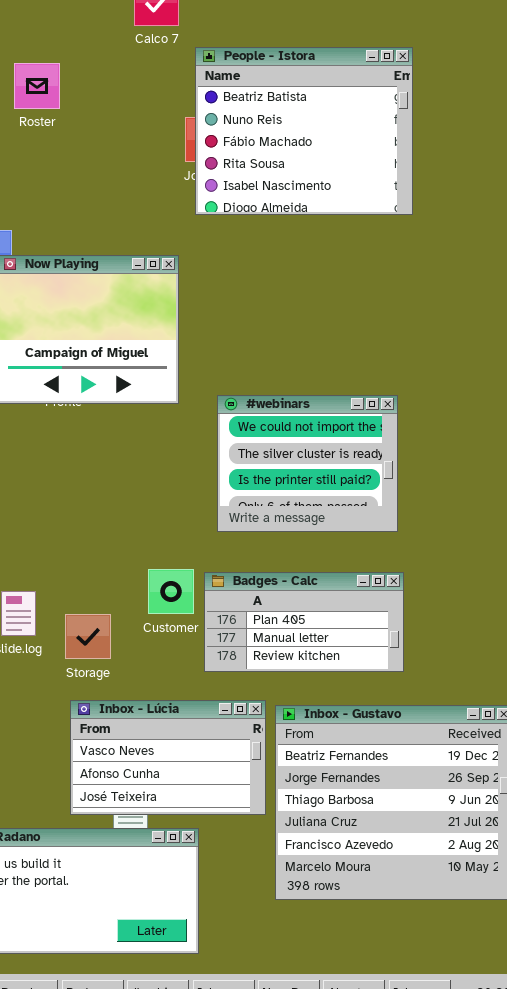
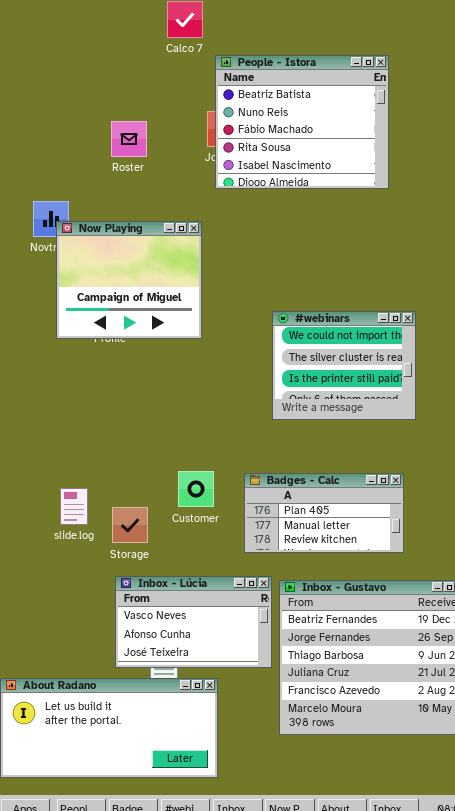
Roster: [14,63,60,109] -> [111,121,147,157], moved
#webinars: [217,395,398,532] -> [272,311,416,420], moved
Badges - Calc: [204,572,404,672] -> [244,473,404,553], moved

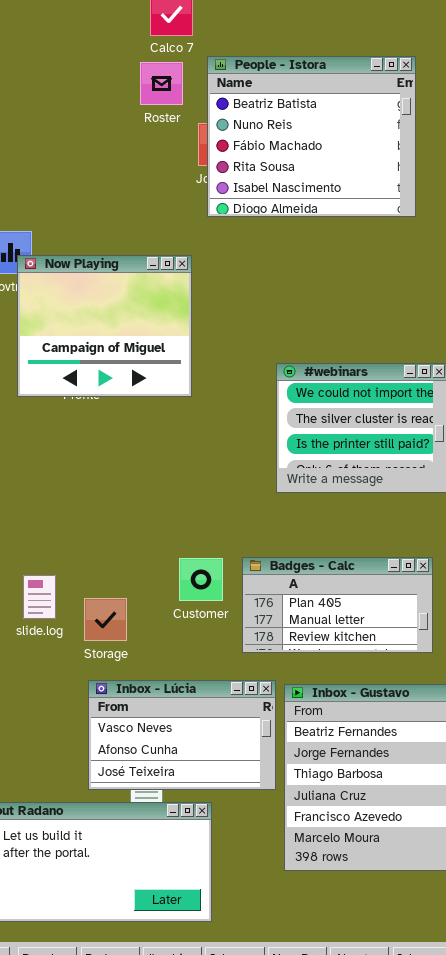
Roster: [111,121,147,157] -> [140,62,183,105], moved
Customer: [178,471,214,507] -> [179,558,223,601], moved

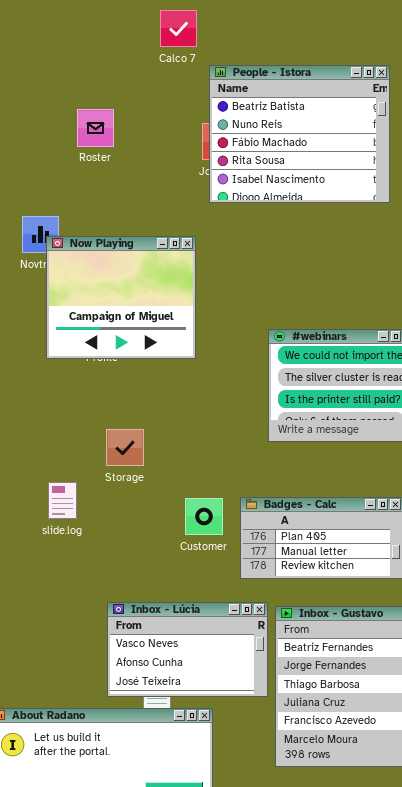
Roster: [140,62,183,105] -> [77,109,114,147], moved
slide.log: [23,575,56,619] -> [48,482,77,519], moved
Storage: [84,598,127,641] -> [106,429,144,466], moved

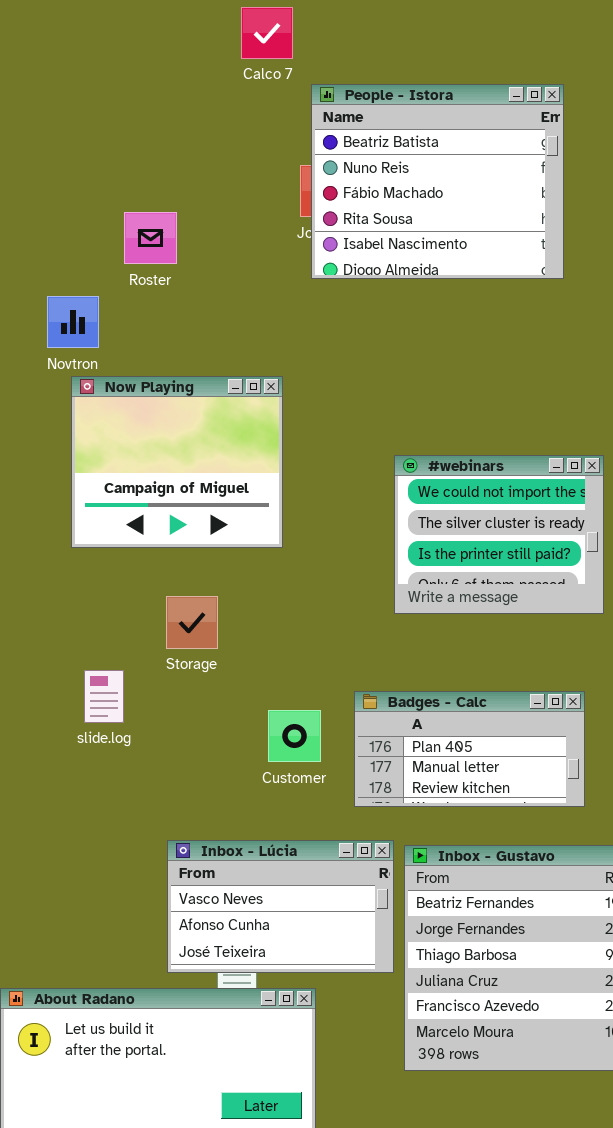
Roster: [77,109,114,147] -> [124,212,177,264], moved
Now Playing: [46,236,196,359] -> [71,376,283,548], moved
Customer: [185,498,223,535] -> [268,710,321,762], moved

